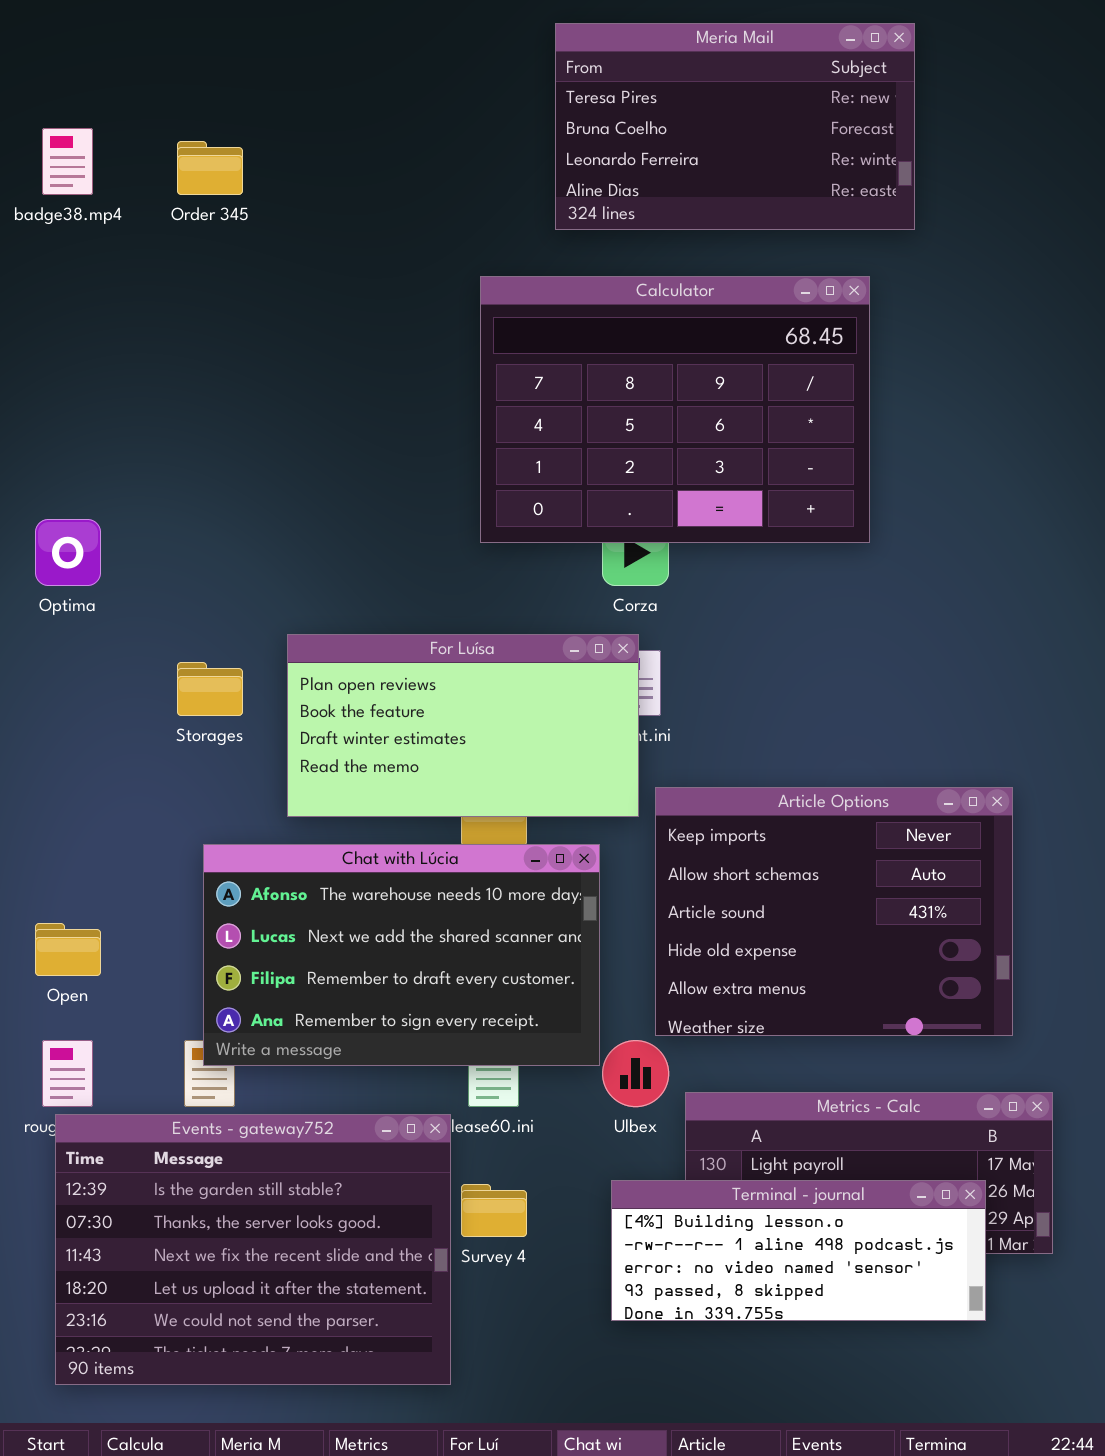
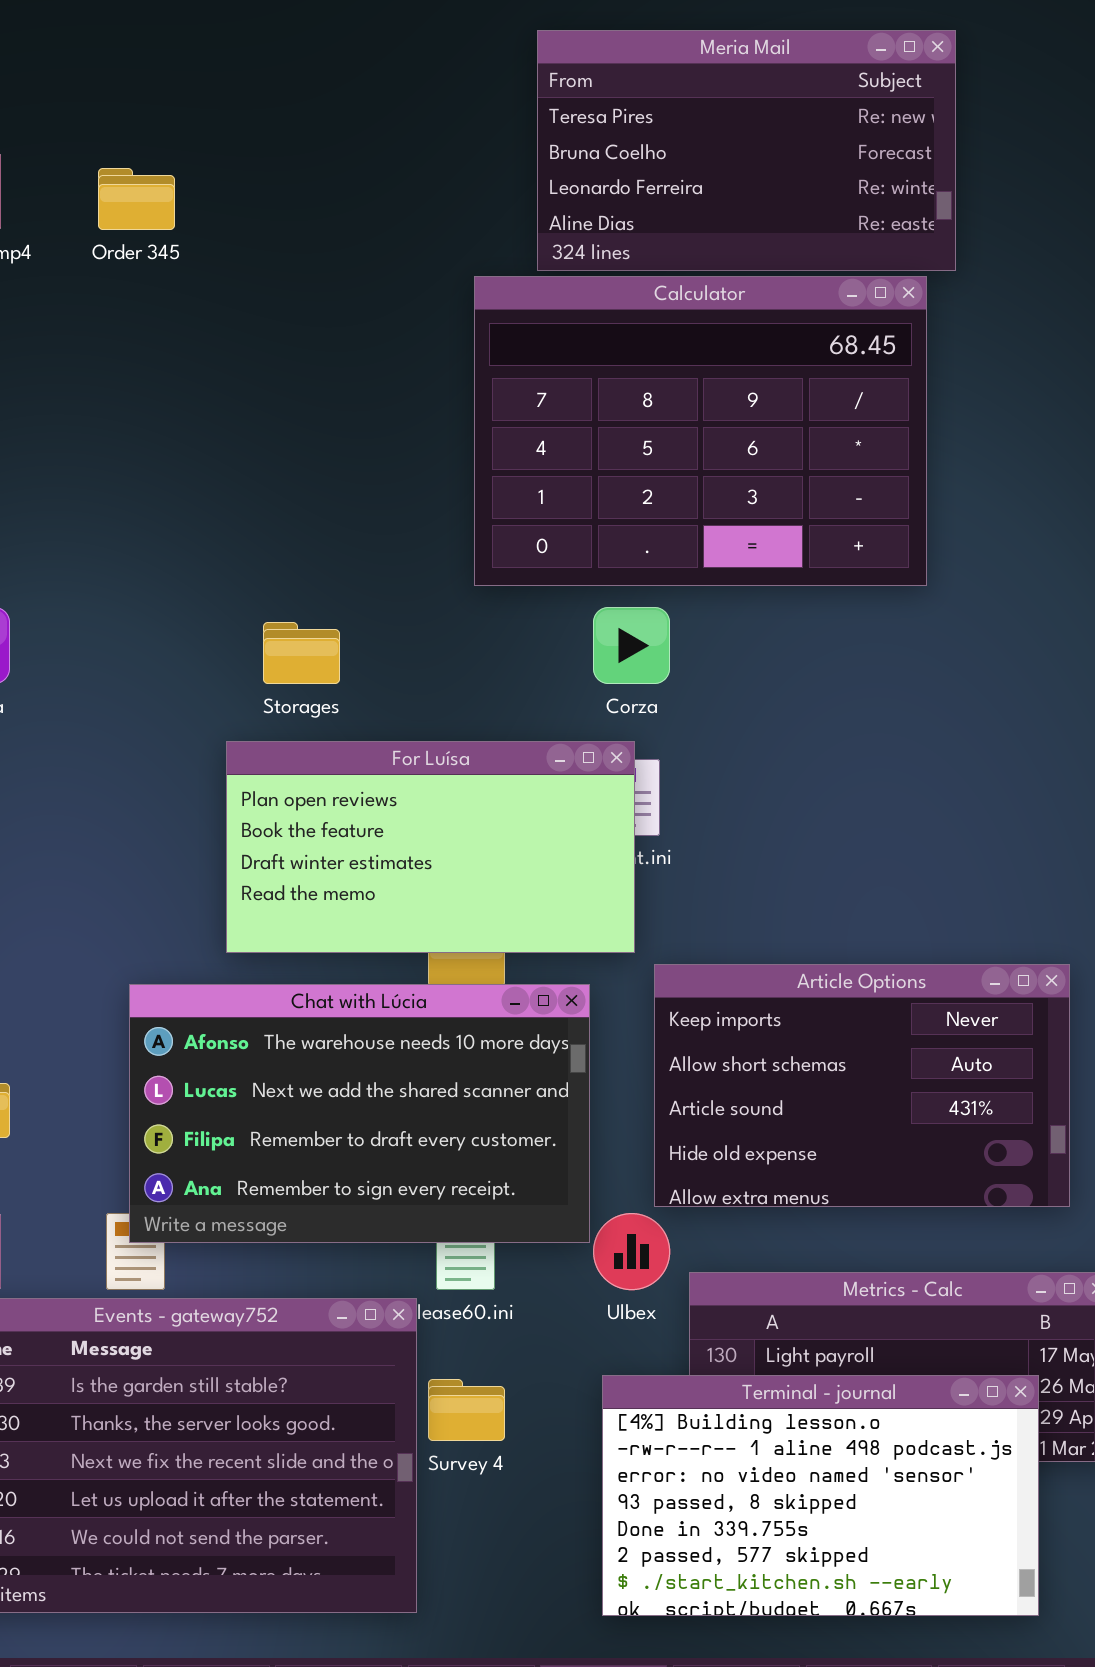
Calculator: [480,276,870,543] -> [474,276,927,586], moved
Storages: [177,662,243,716] -> [263,622,340,684], moved
Article Options: [655,787,1013,1036] -> [654,964,1070,1207], resized
Terminal - journal: [611,1180,986,1321] -> [602,1375,1039,1616], resized

